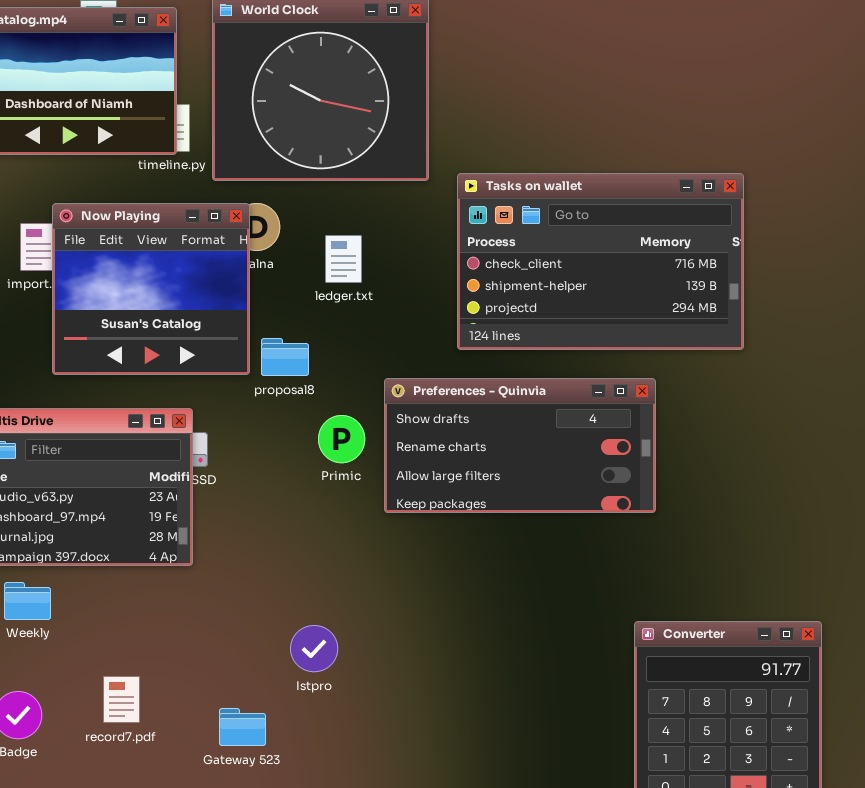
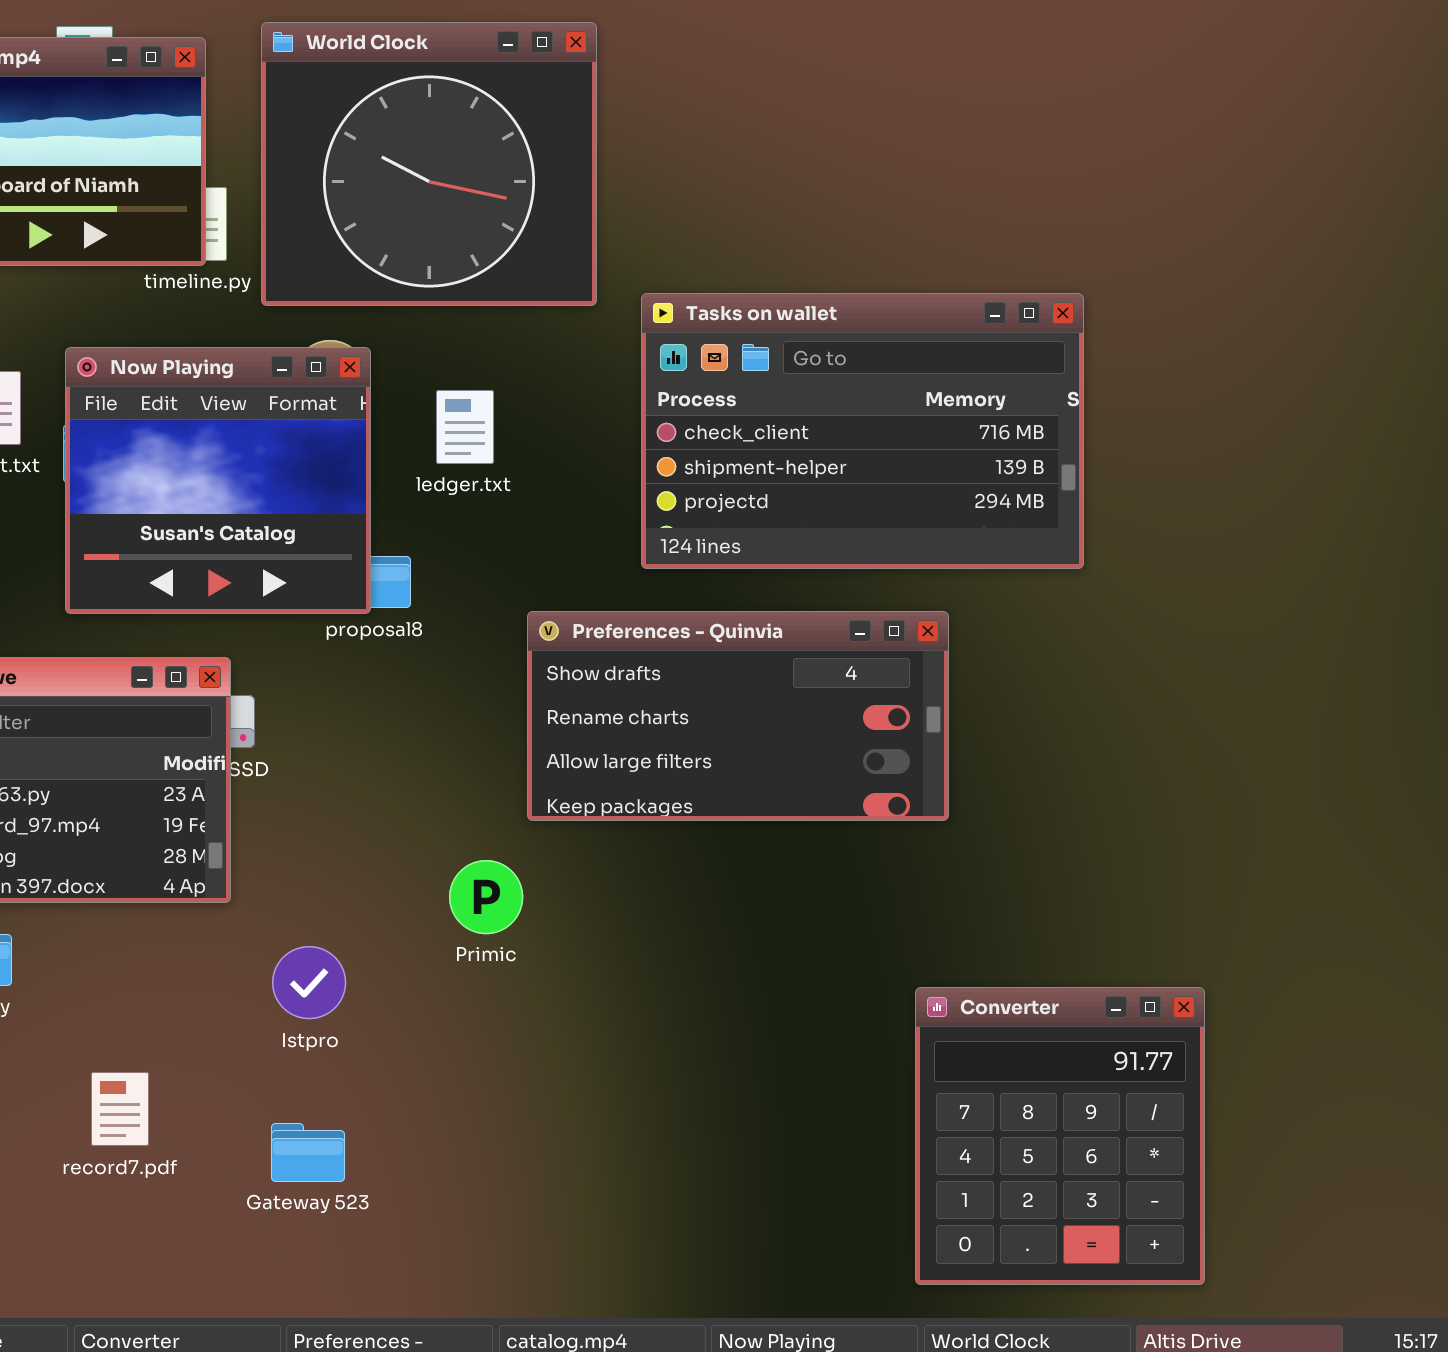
Now Playing: [52,203,250,375] -> [65,347,371,614], moved
Primic: [318,415,365,463] -> [449,860,523,934], moved
Istpro: [290,625,338,672] -> [272,946,346,1019], moved

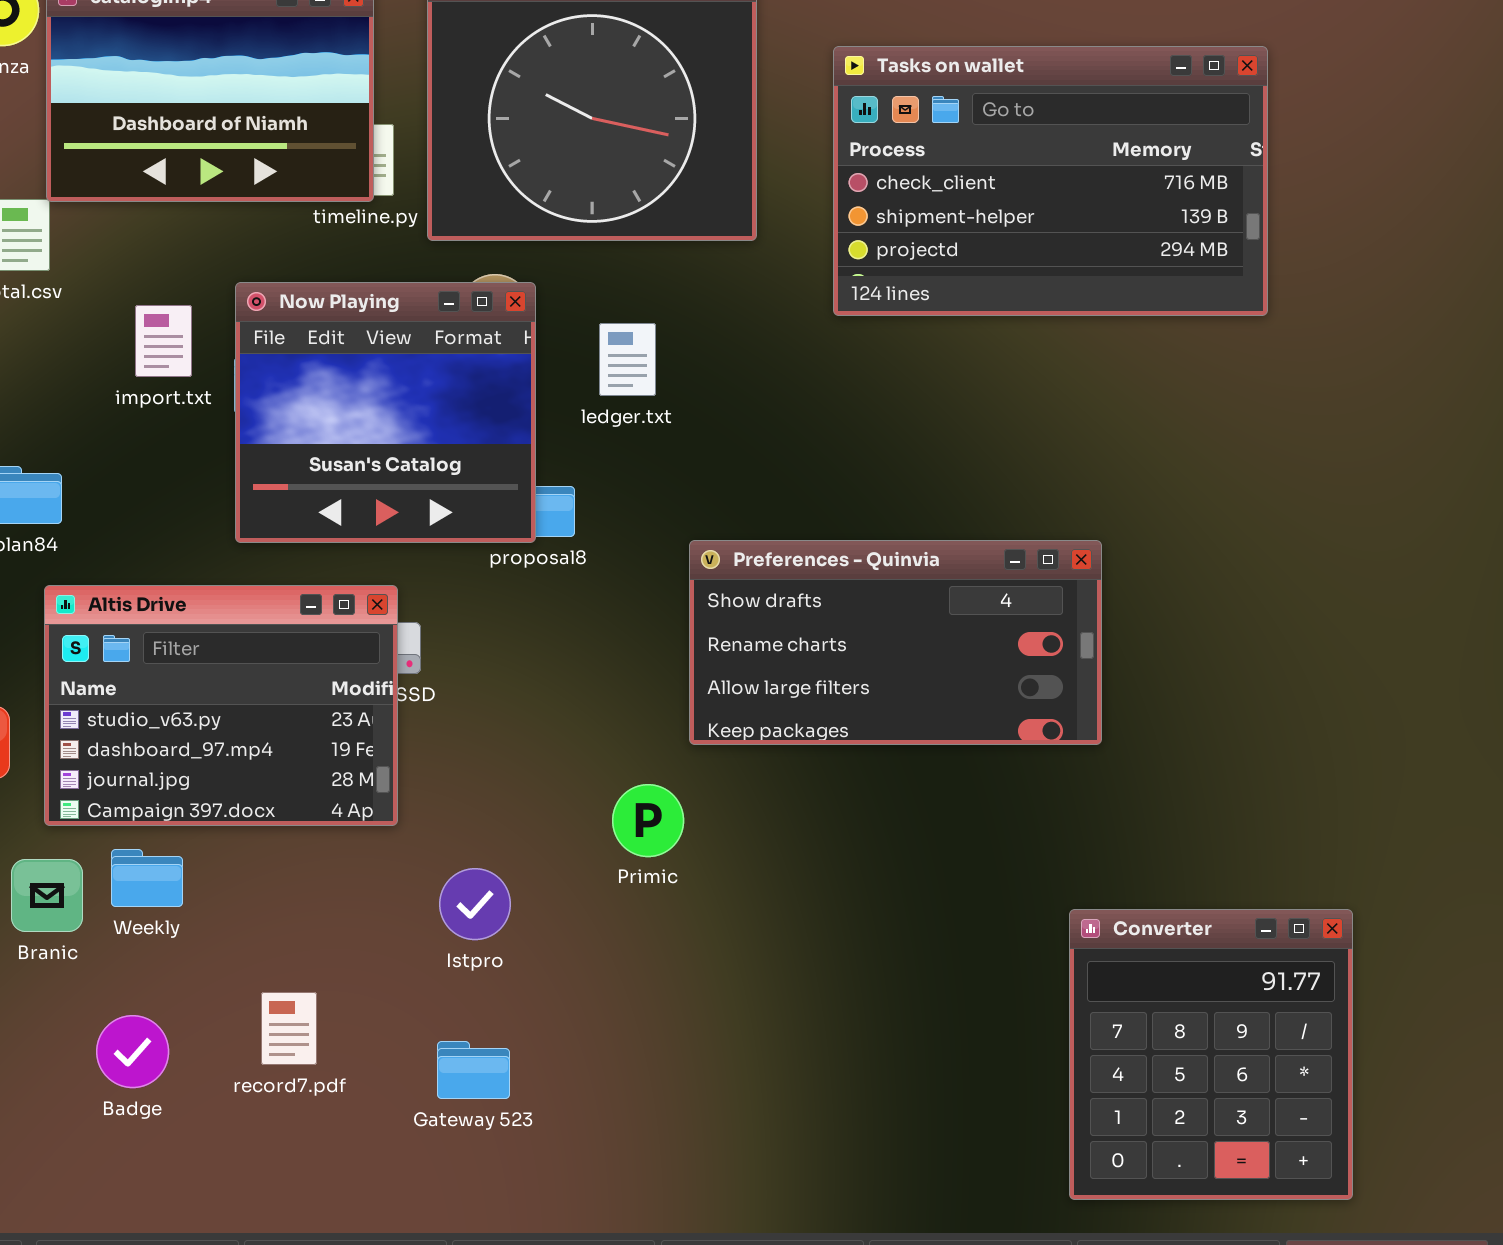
Tasks on wallet: [641,293,1084,569] -> [833,46,1268,316], moved

